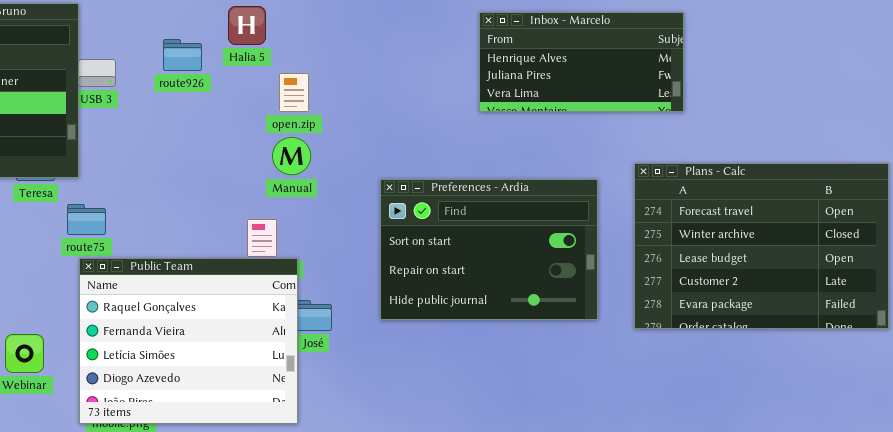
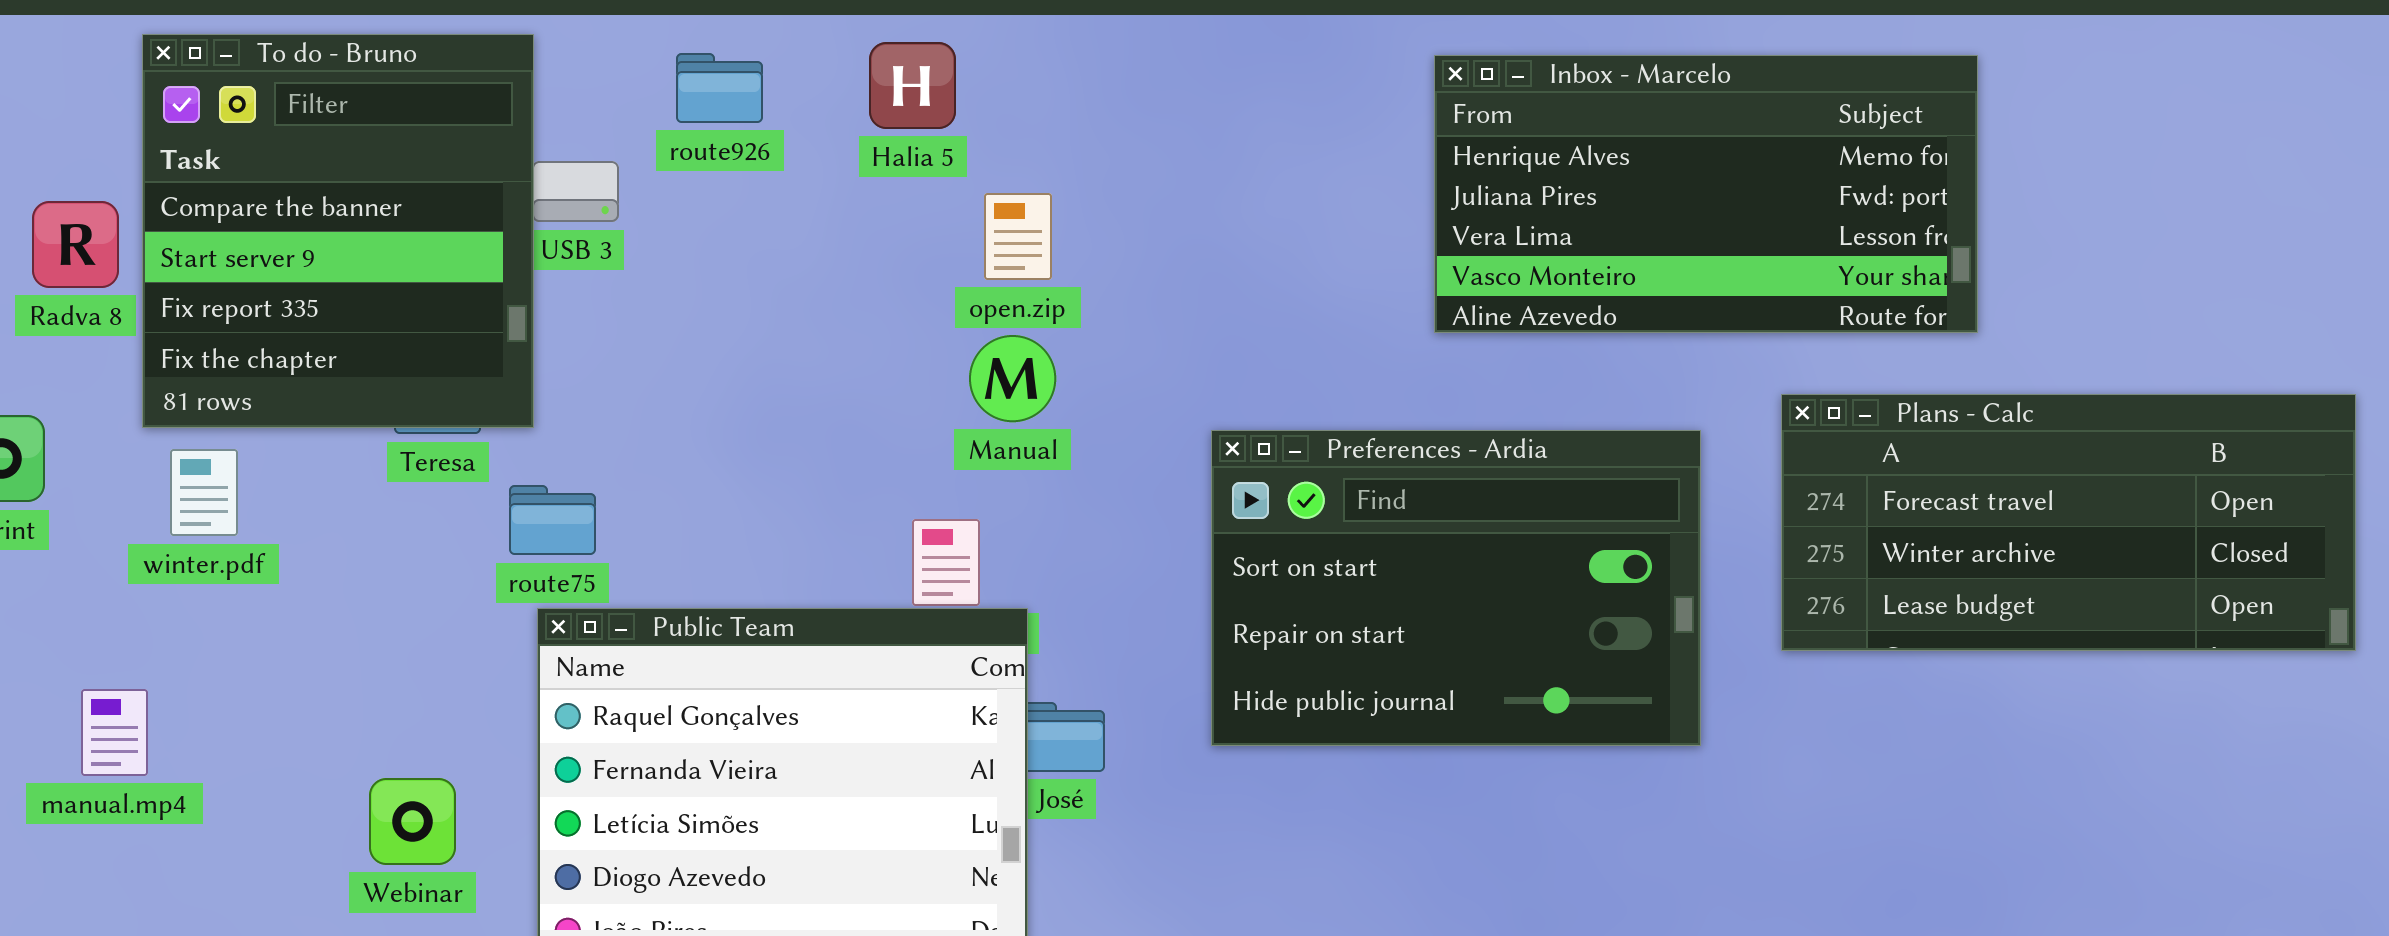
Inbox - Marcelo: [479,12,684,112] -> [1434,55,1978,333], resized
route926: [163,39,202,71] -> [676,53,763,123], moved
Plans - Calc: [634,163,889,329] -> [1781,394,2356,651], resized

